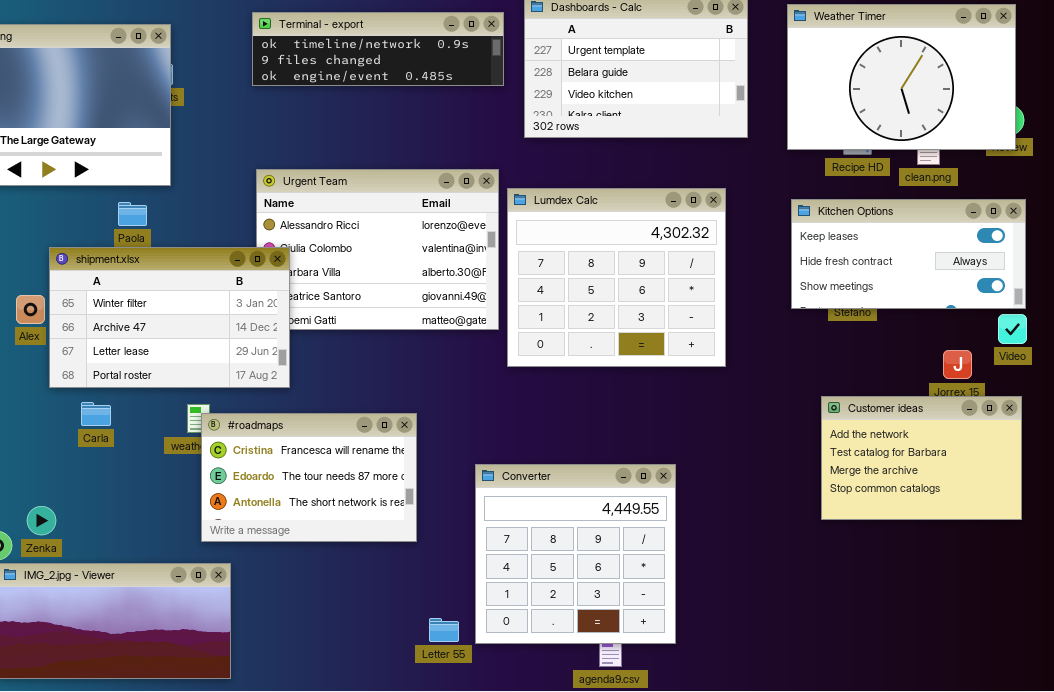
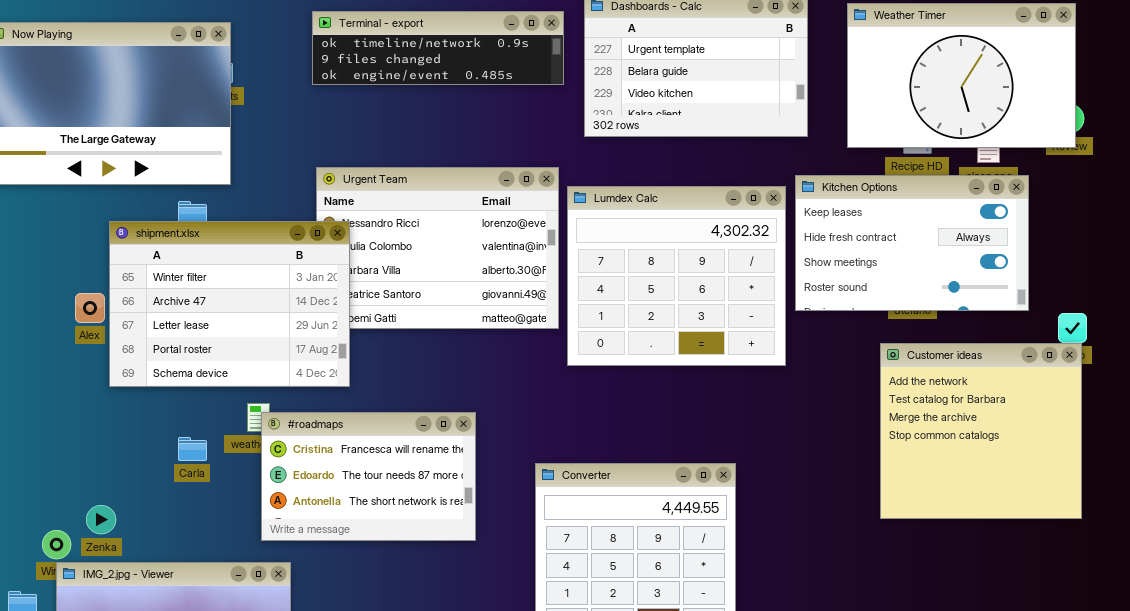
Kitchen Options: [791,199,1026,309] -> [795,175,1029,311], moved, resized
shipment.xlsx: [49,247,290,388] -> [109,221,350,387], resized
Customer ideas: [821,396,1022,520] -> [880,343,1082,519], resized
Carla: [81,402,111,426] -> [178,437,207,461], moved

